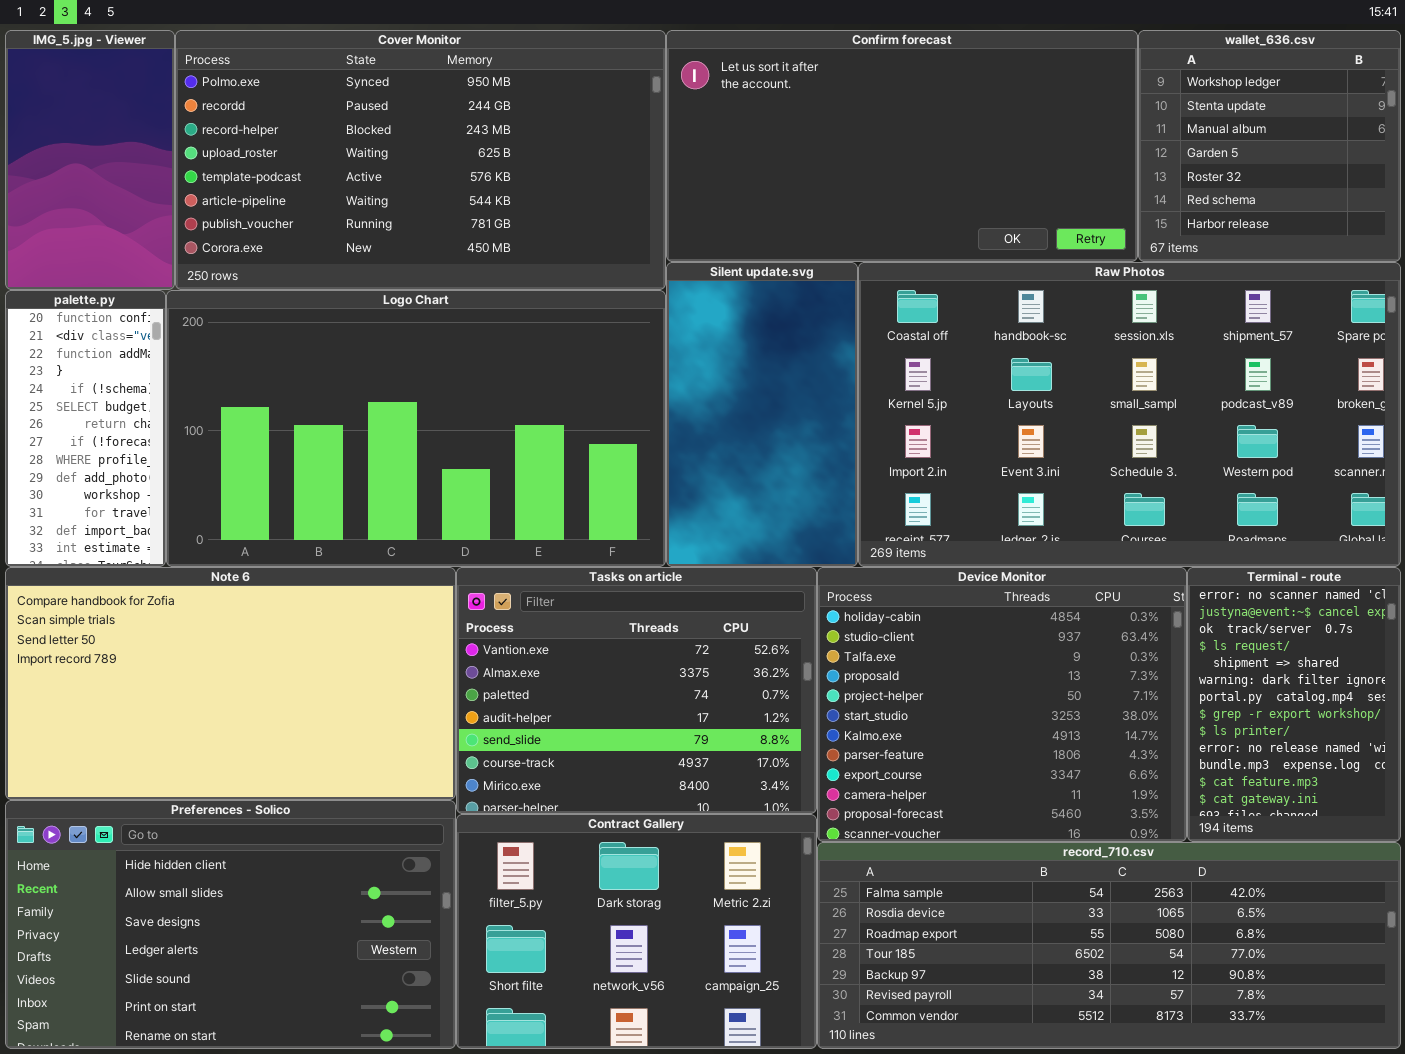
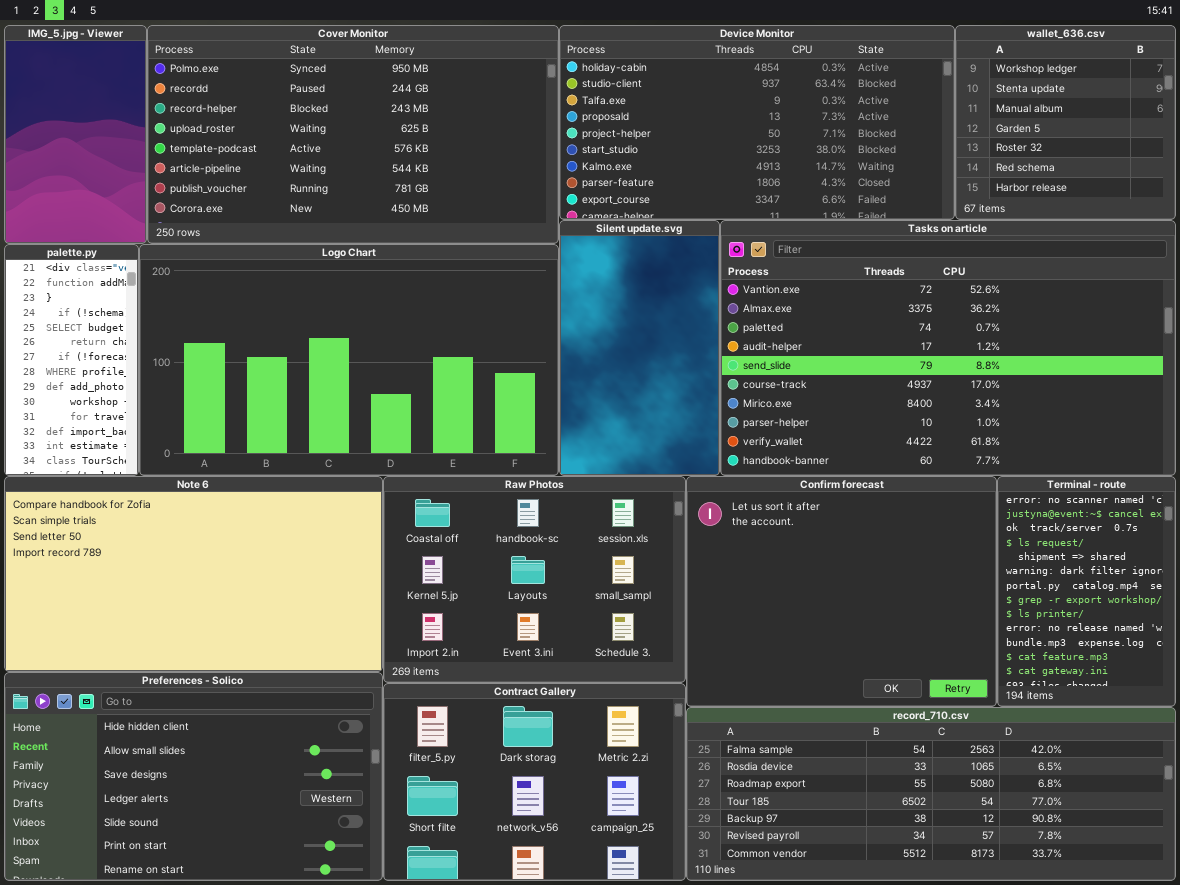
Confirm forecast: [666,30,1138,262] -> [686,476,997,707], moved, resized
Raw Photos: [858,262,1401,567] -> [383,476,686,683], moved, resized
palette.py: [5,290,166,567] -> [4,244,139,476], scrolled down 1 row
Tasks on article: [456,567,817,814] -> [720,220,1176,476], moved, resized
Device Monitor: [817,567,1187,842] -> [559,25,955,220], moved, resized

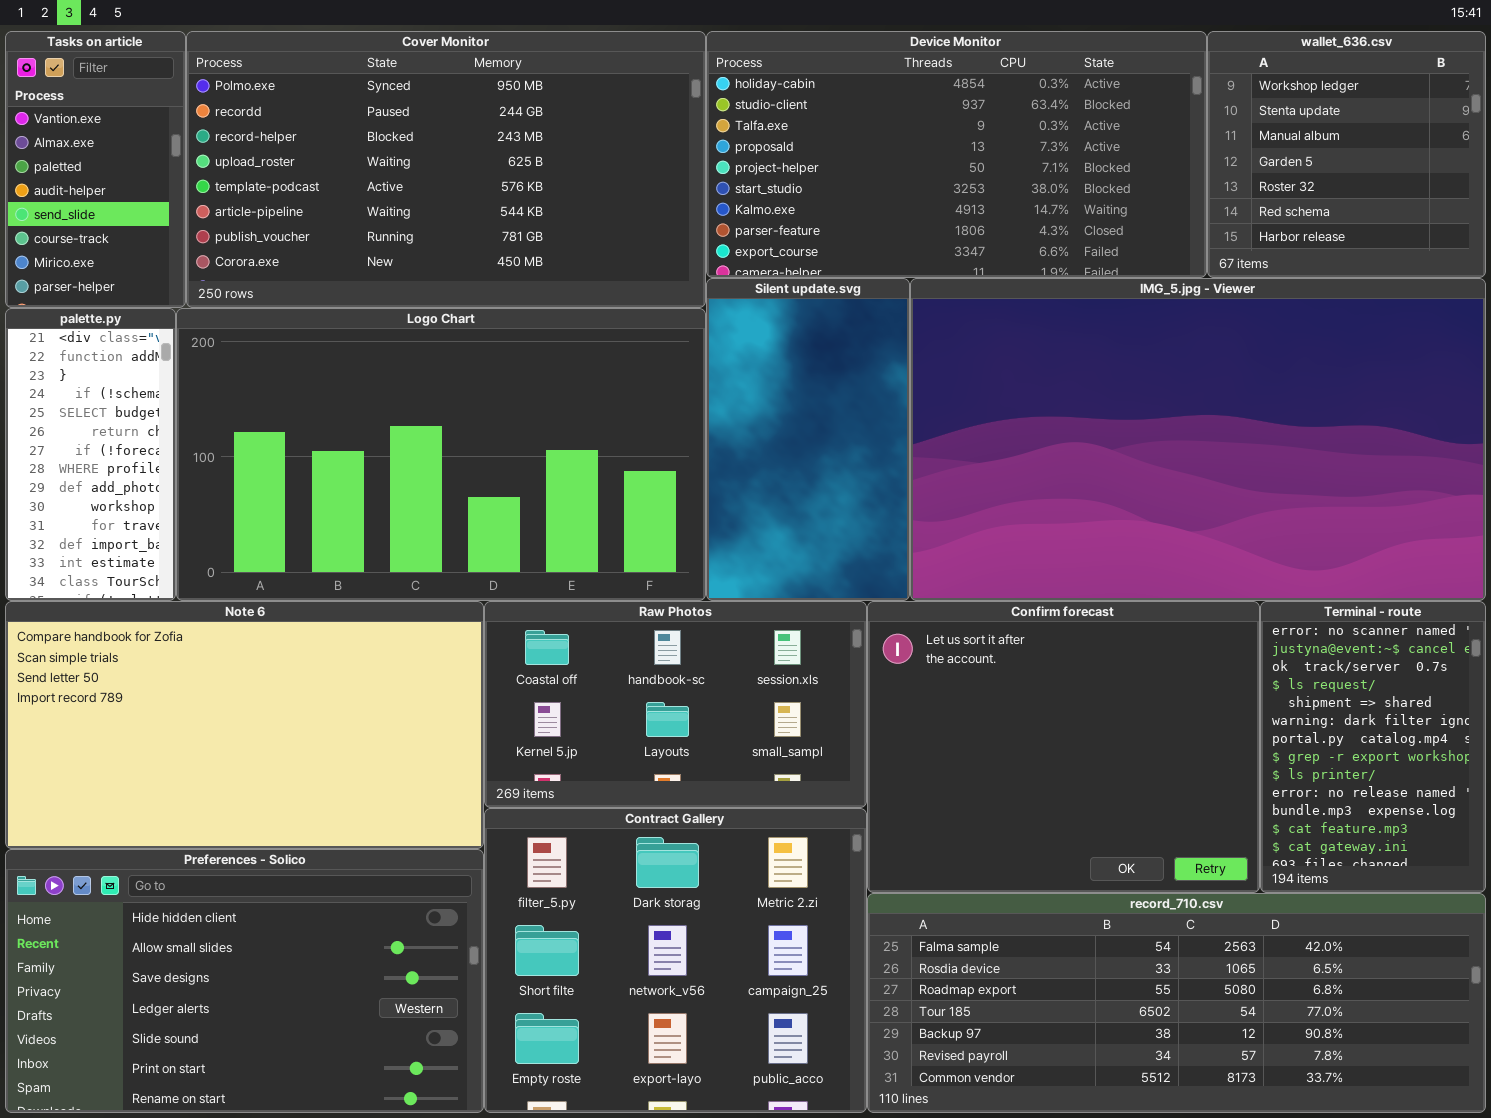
IMG_5.jpg - Viewer: [4,25,147,244] -> [910,278,1486,601], moved, resized
Tasks on article: [720,220,1176,476] -> [5,31,186,308], moved, resized
Raw Photos: [383,476,686,683] -> [484,601,867,808], resized
Contract Gallery: [383,683,686,881] -> [484,808,867,1113], resized

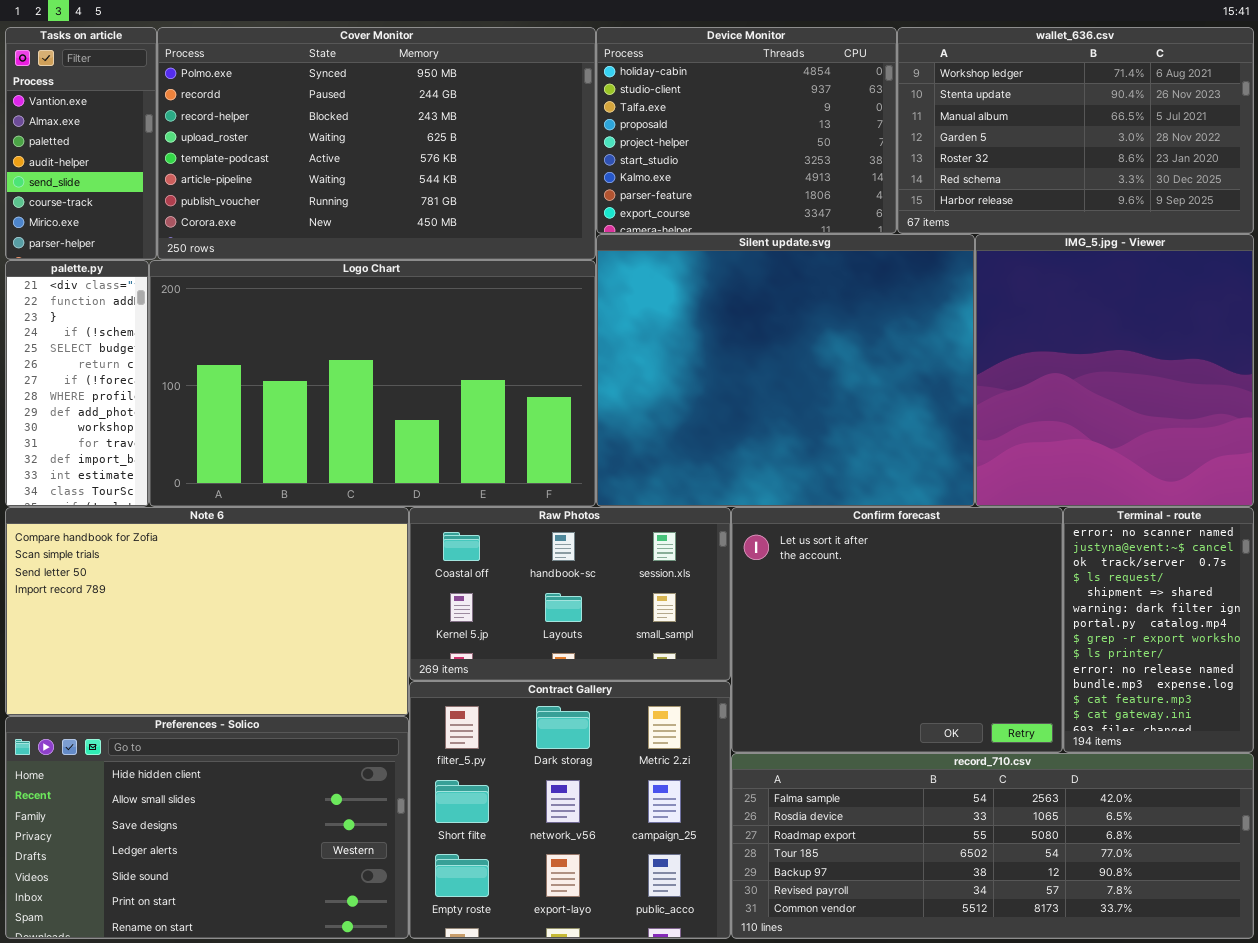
Device Monitor: [706,31,1207,278] -> [596,27,897,234], resized
wallet_636.csv: [1207,31,1486,278] -> [897,27,1254,234], resized
Silent update.svg: [706,278,910,601] -> [596,234,975,507], resized
IMG_5.jpg - Viewer: [910,278,1486,601] -> [975,234,1254,507], resized

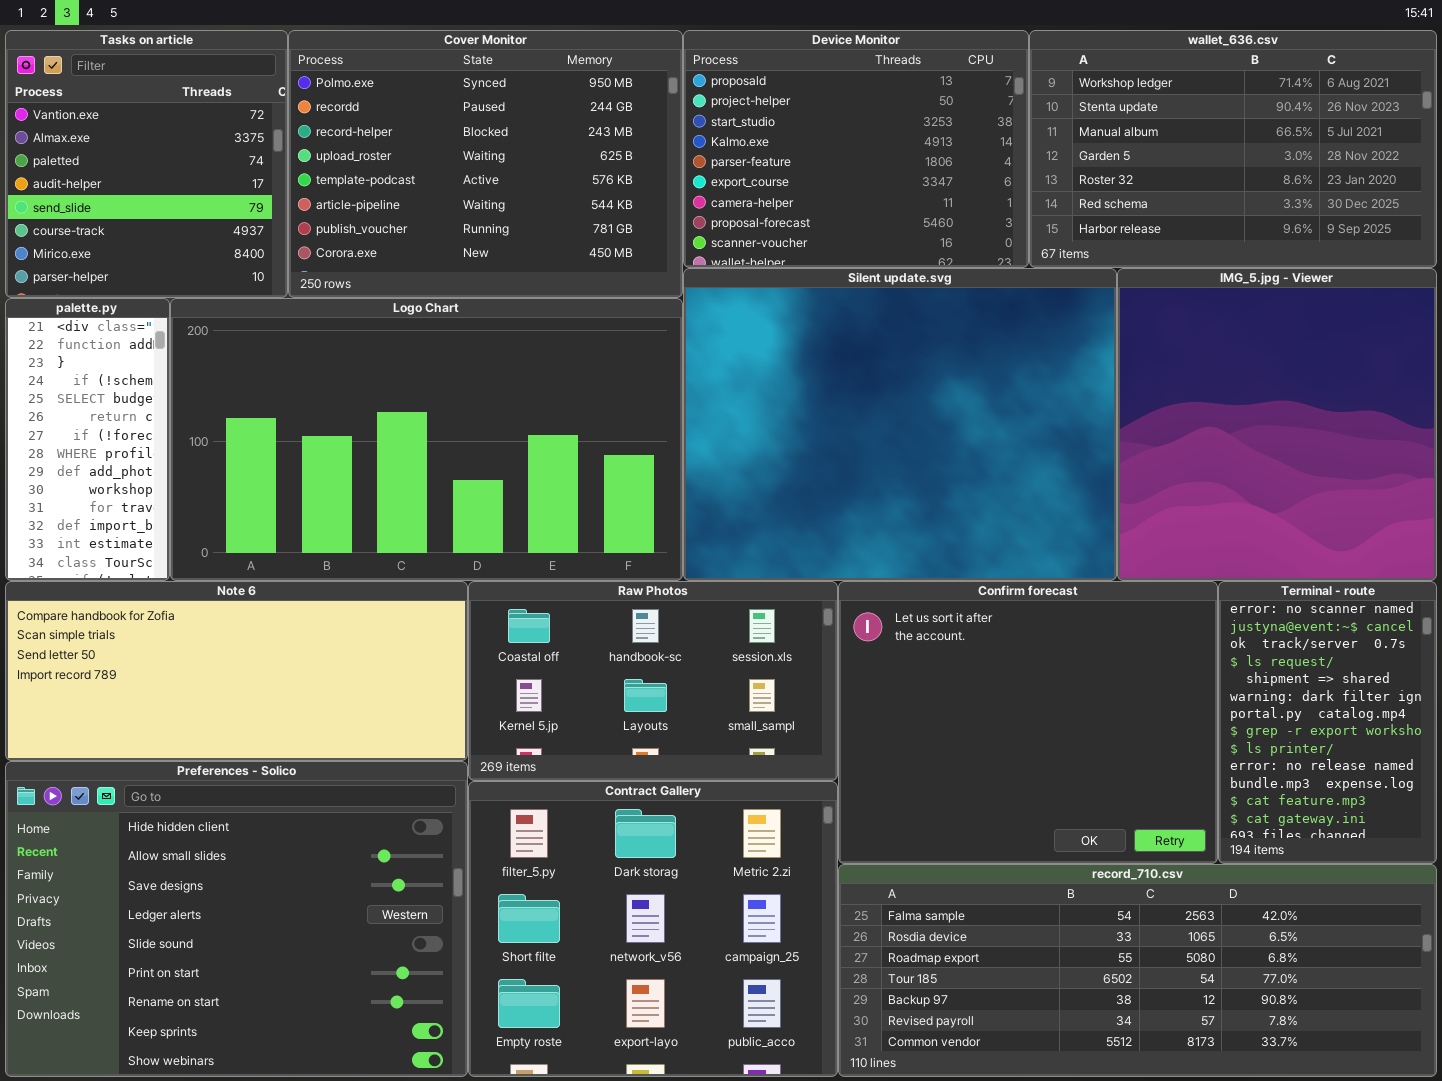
Tasks on article: [5,27,157,260] -> [5,30,288,298], resized
Cover Monitor: [157,27,596,260] -> [288,30,683,298], resized
Device Monitor: [596,27,897,234] -> [683,30,1029,268], scrolled down 3 rows
Note 6: [5,507,409,716] -> [5,581,468,761], resized
Preferences - Solico: [5,716,409,939] -> [5,761,468,1077], resized

